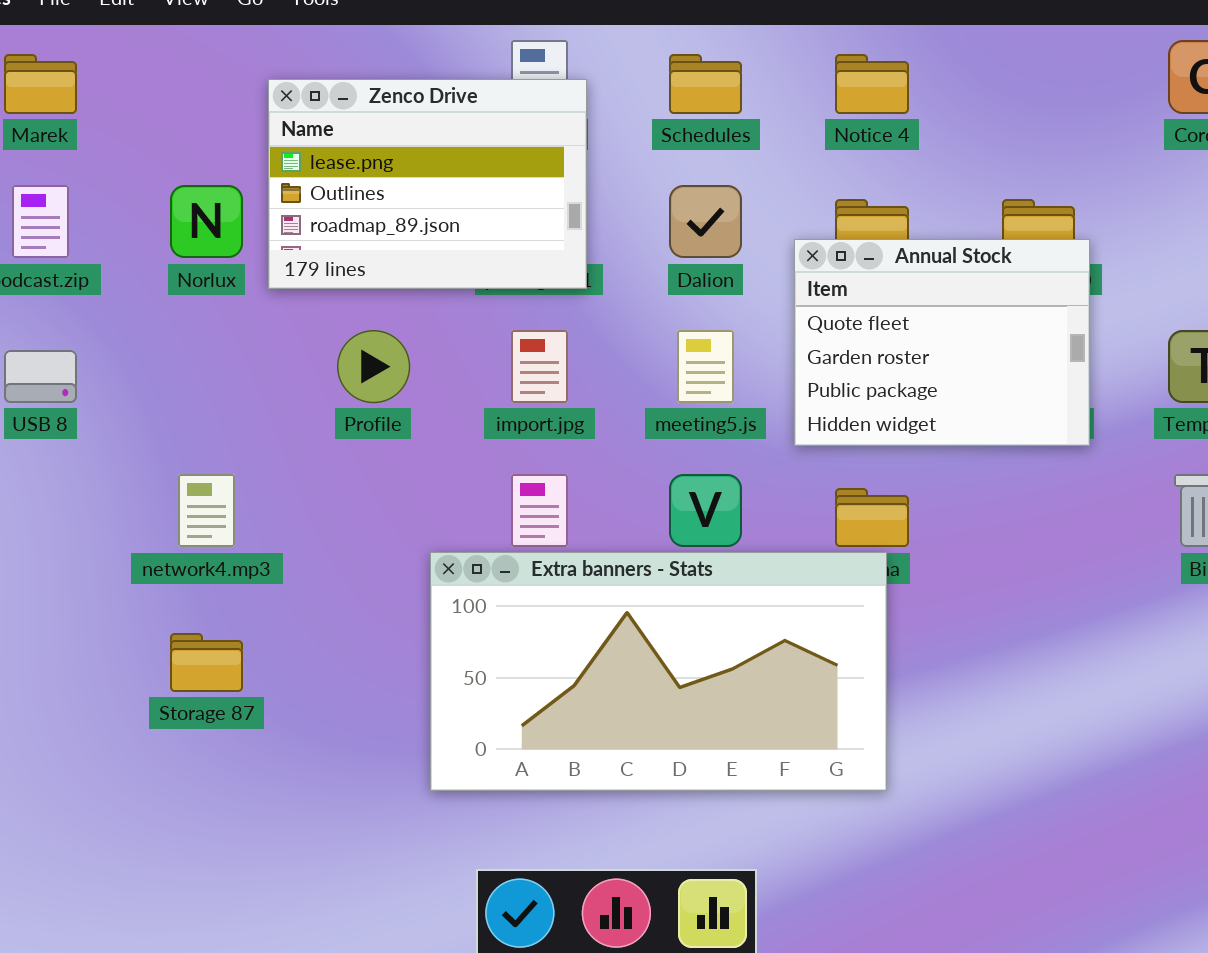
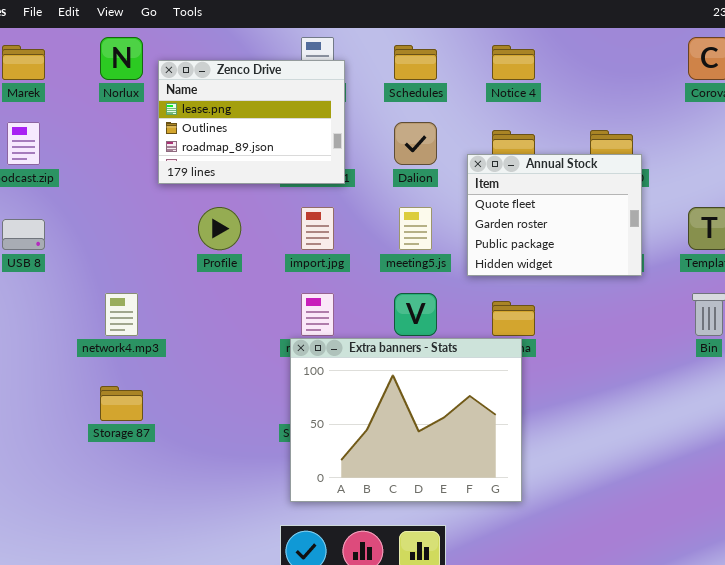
Norlux: [170,185,243,258] -> [100,37,143,80], moved
Extra banners - Stats: [430,552,887,791] -> [290,338,522,502], resized

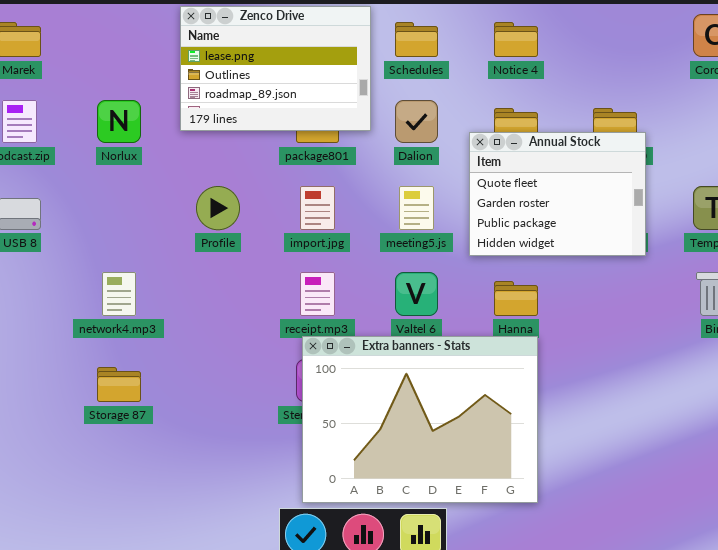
Norlux: [100,37,143,80] -> [97,100,141,143], moved
Zenco Drive: [158,60,345,184] -> [180,6,371,131], moved
Extra banners - Stats: [290,338,522,502] -> [302,336,538,503], moved

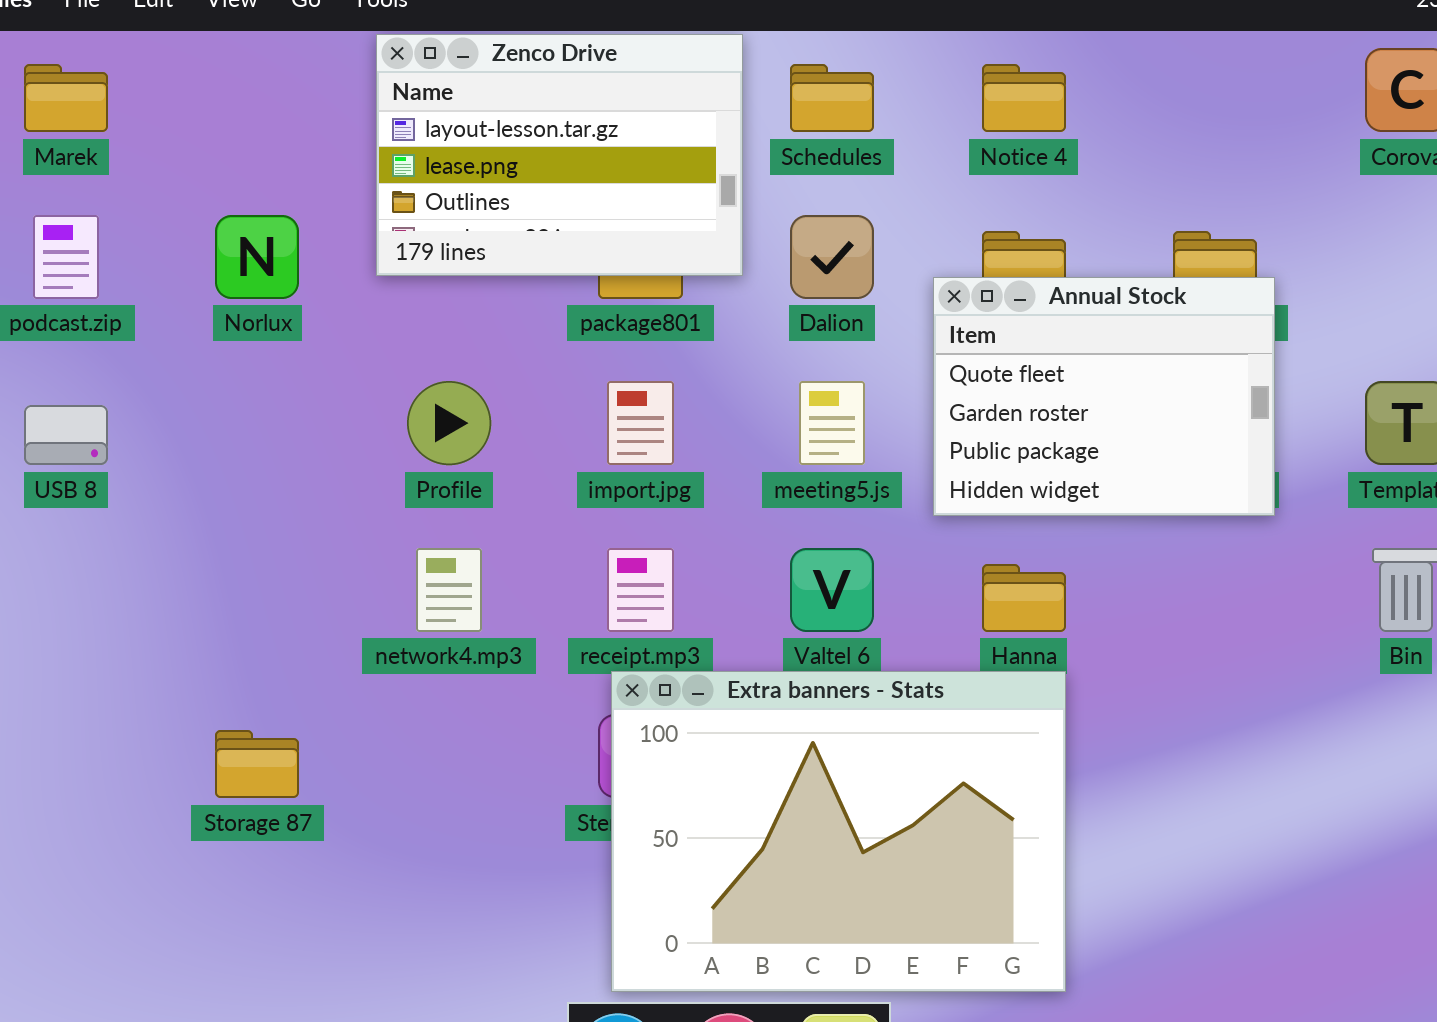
Zenco Drive: [180,6,371,131] -> [376,34,743,276], scrolled up 1 row
network4.mp3: [102,272,136,316] -> [416,548,482,632], moved

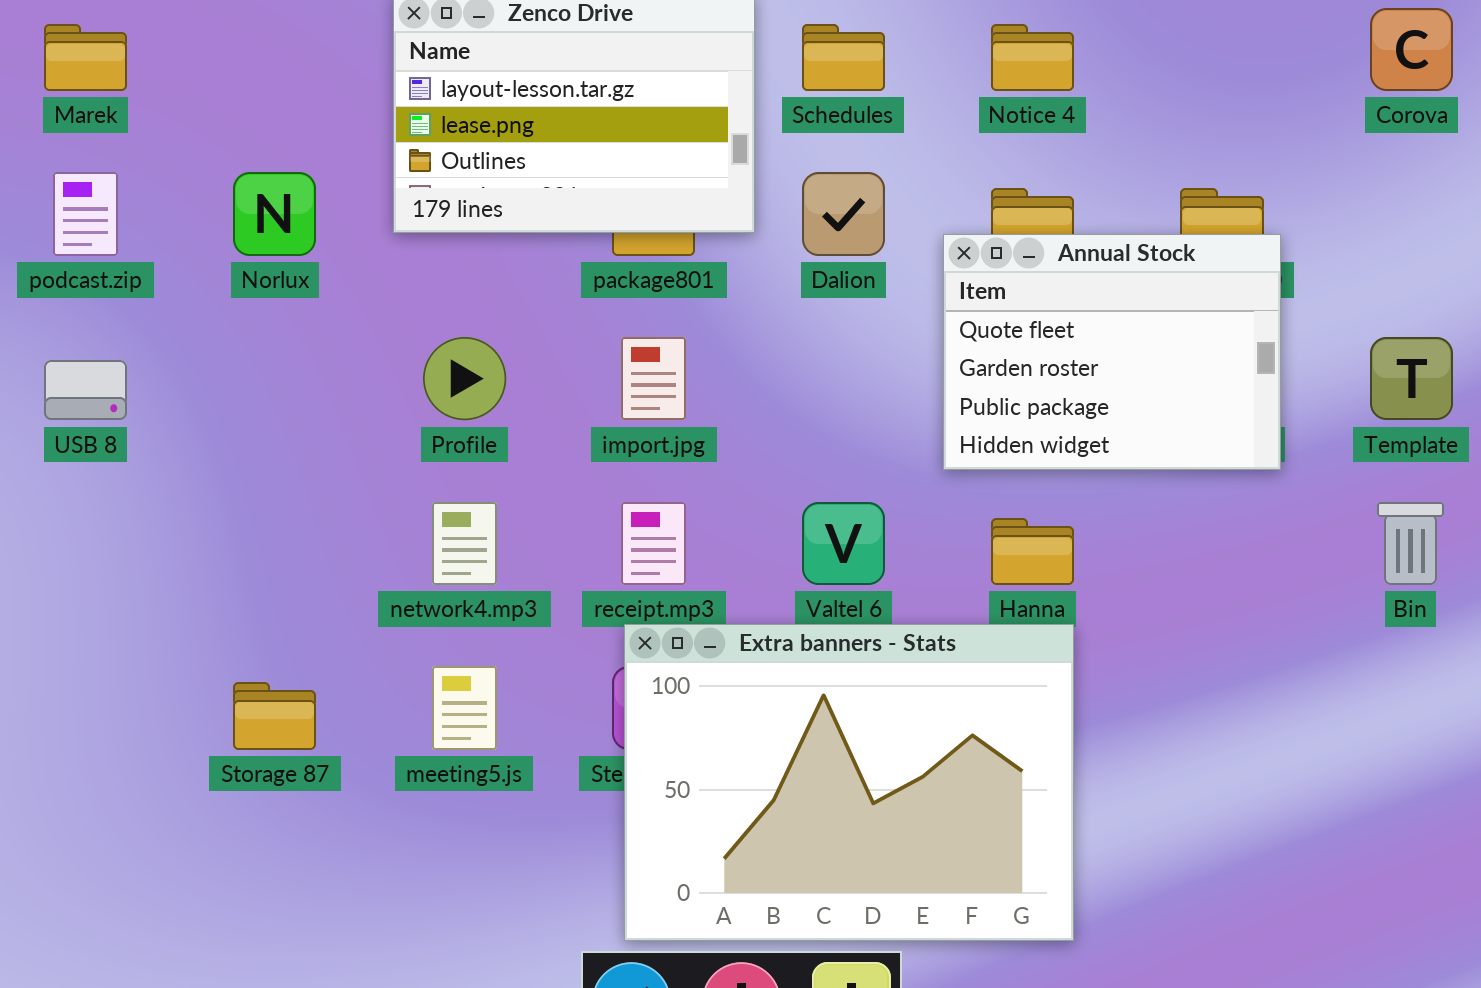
meeting5.js: [799,381,865,465] -> [432,666,497,750], moved

